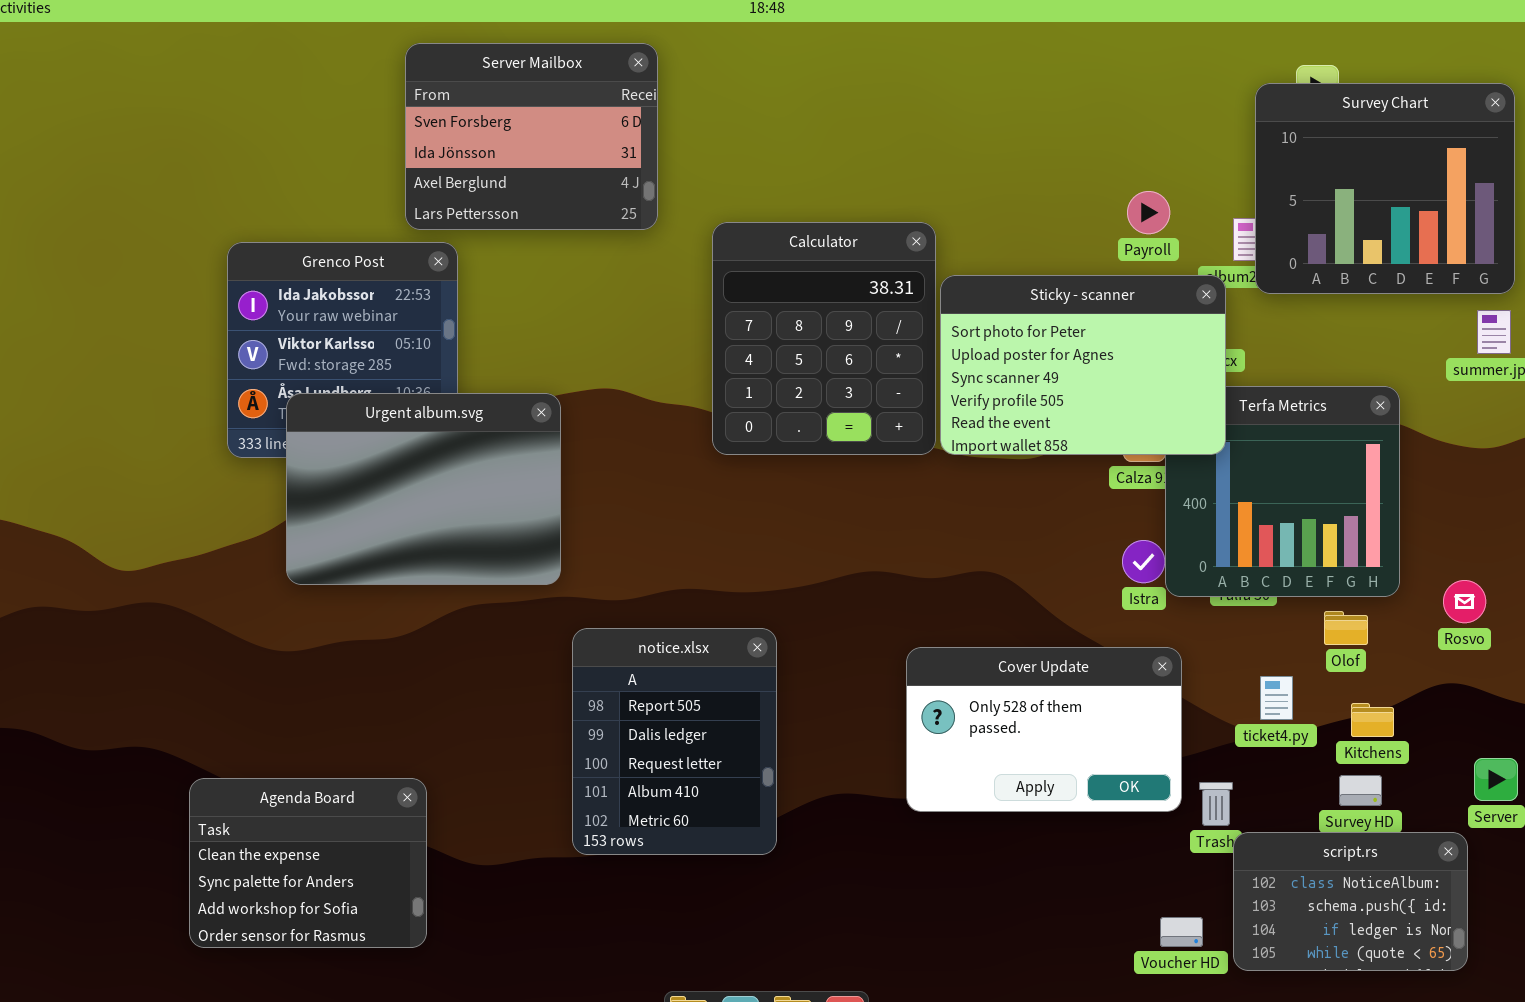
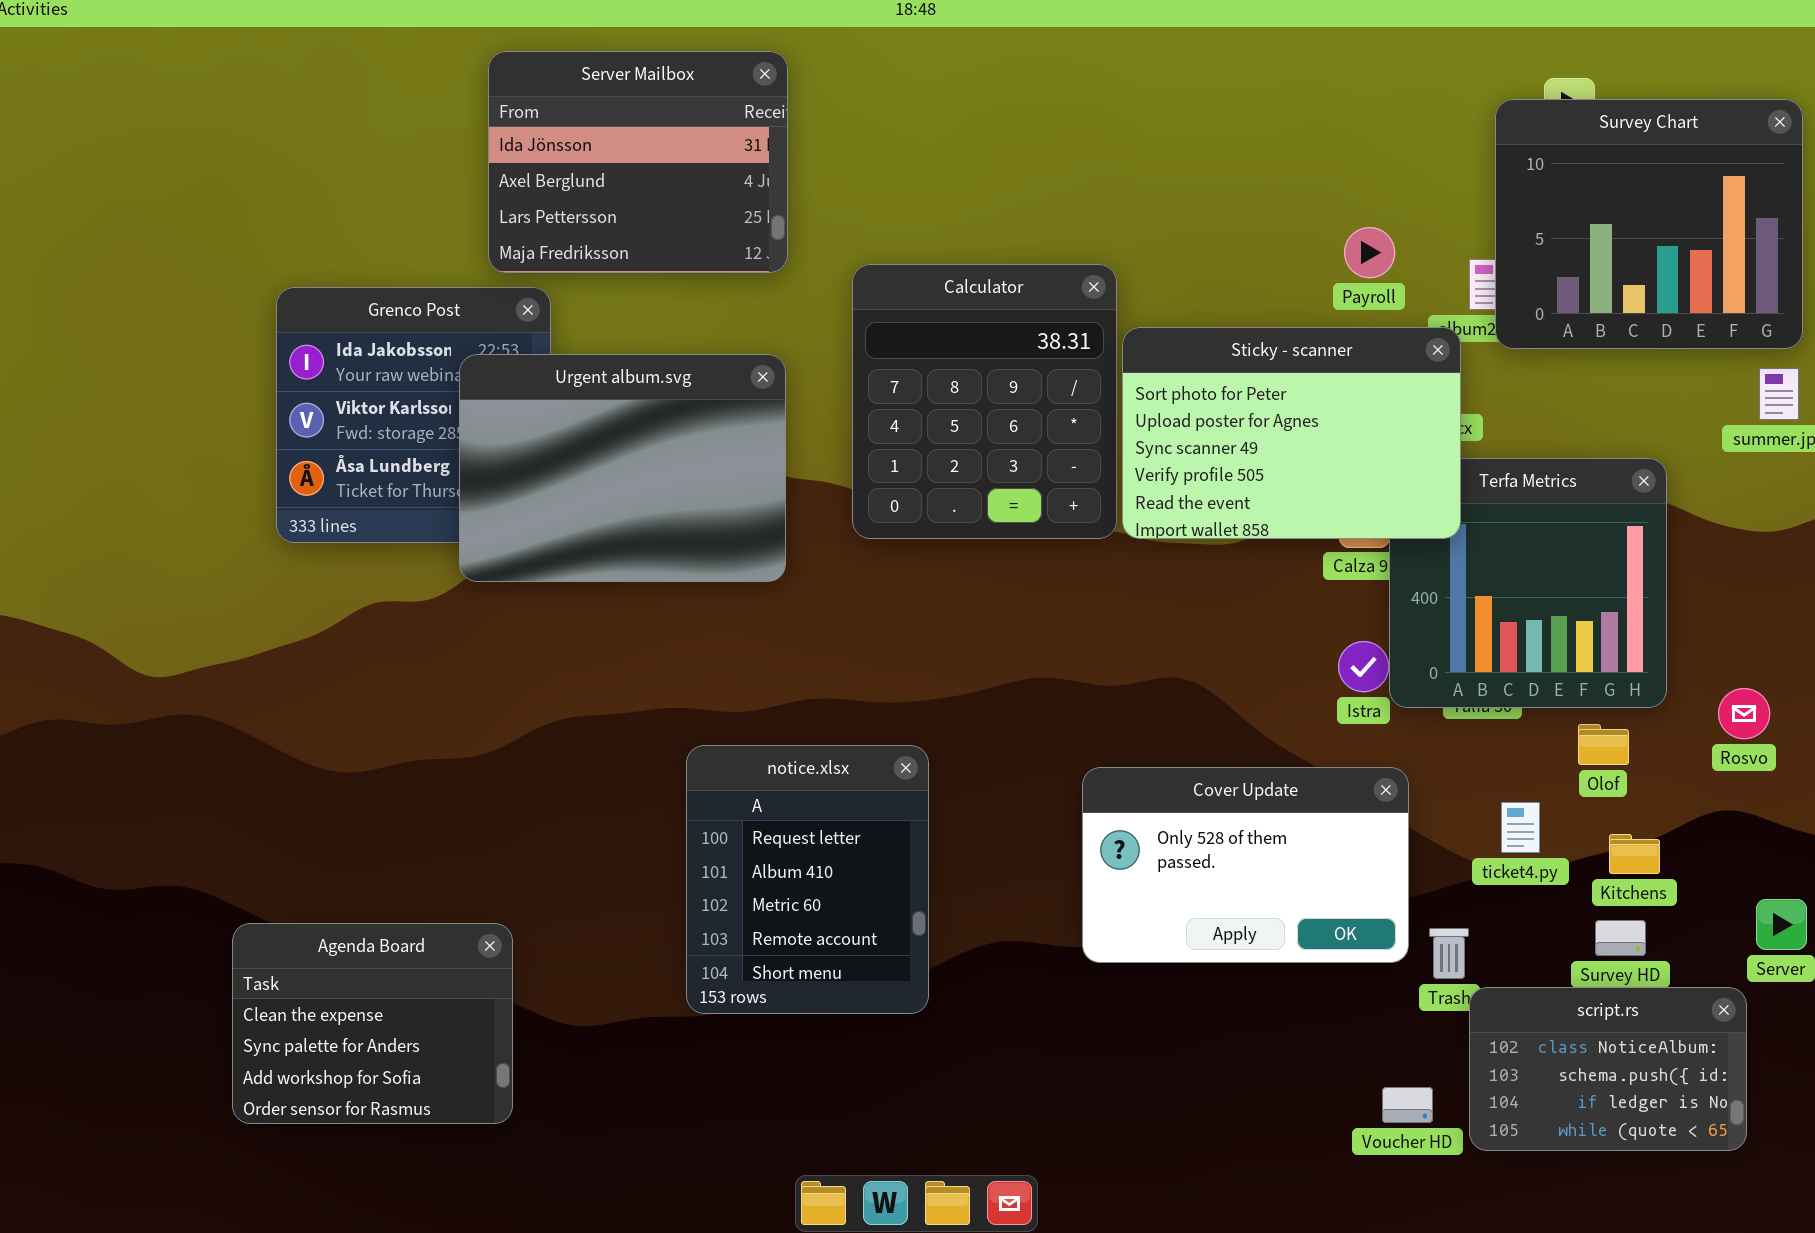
Server Mailbox: [405,43,658,230] -> [488,51,788,273], scrolled down 1 row
Urgent album.svg: [286,393,561,585] -> [459,354,786,582], moved
notice.xlsx: [572,628,777,855] -> [686,745,929,1014], scrolled down 2 rows

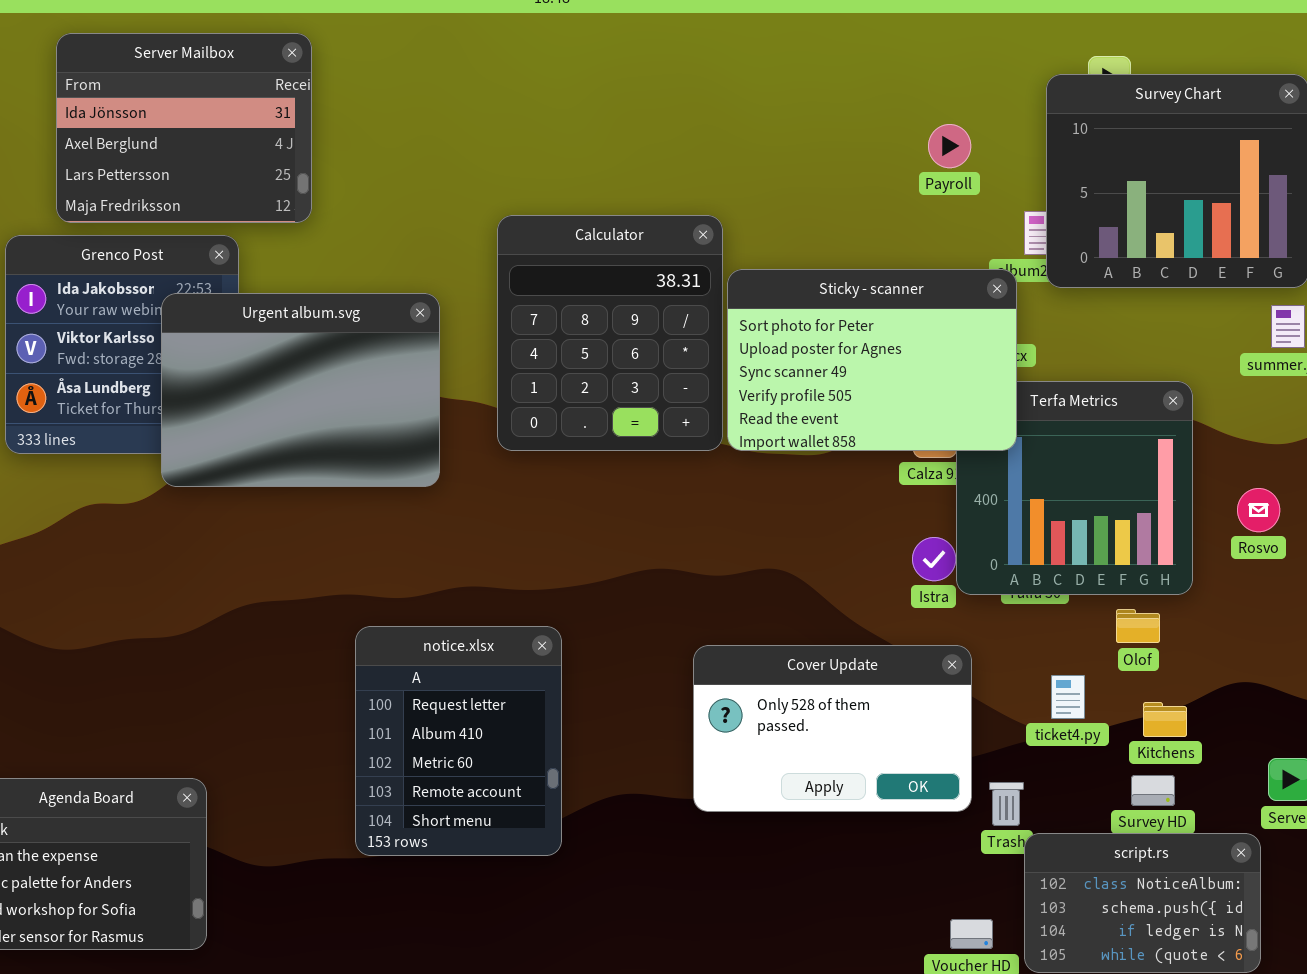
Server Mailbox: [488,51,788,273] -> [56,33,312,223], moved
Payroll: [1344,227,1395,278] -> [928,124,971,168], moved
Rosvo: [1718,688,1770,739] -> [1237,488,1280,532], moved

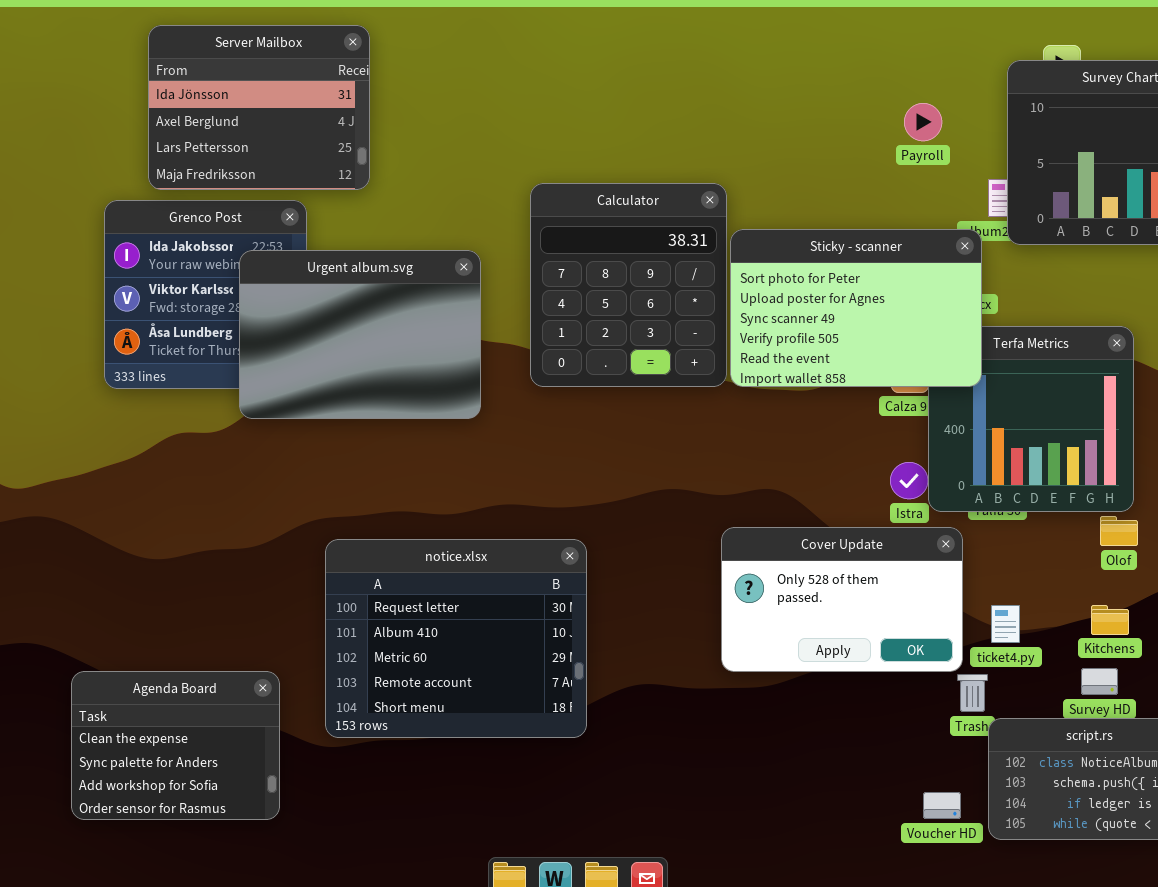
Olof: [1116,609,1160,643] -> [1100,516,1138,546], moved
notice.xlsx: [355,626,562,856] -> [325,539,587,738], resized
Cover Update: [693,645,972,812] -> [721,527,963,672], moved
ticket4.py: [1051,675,1085,719] -> [991,605,1020,643], moved

